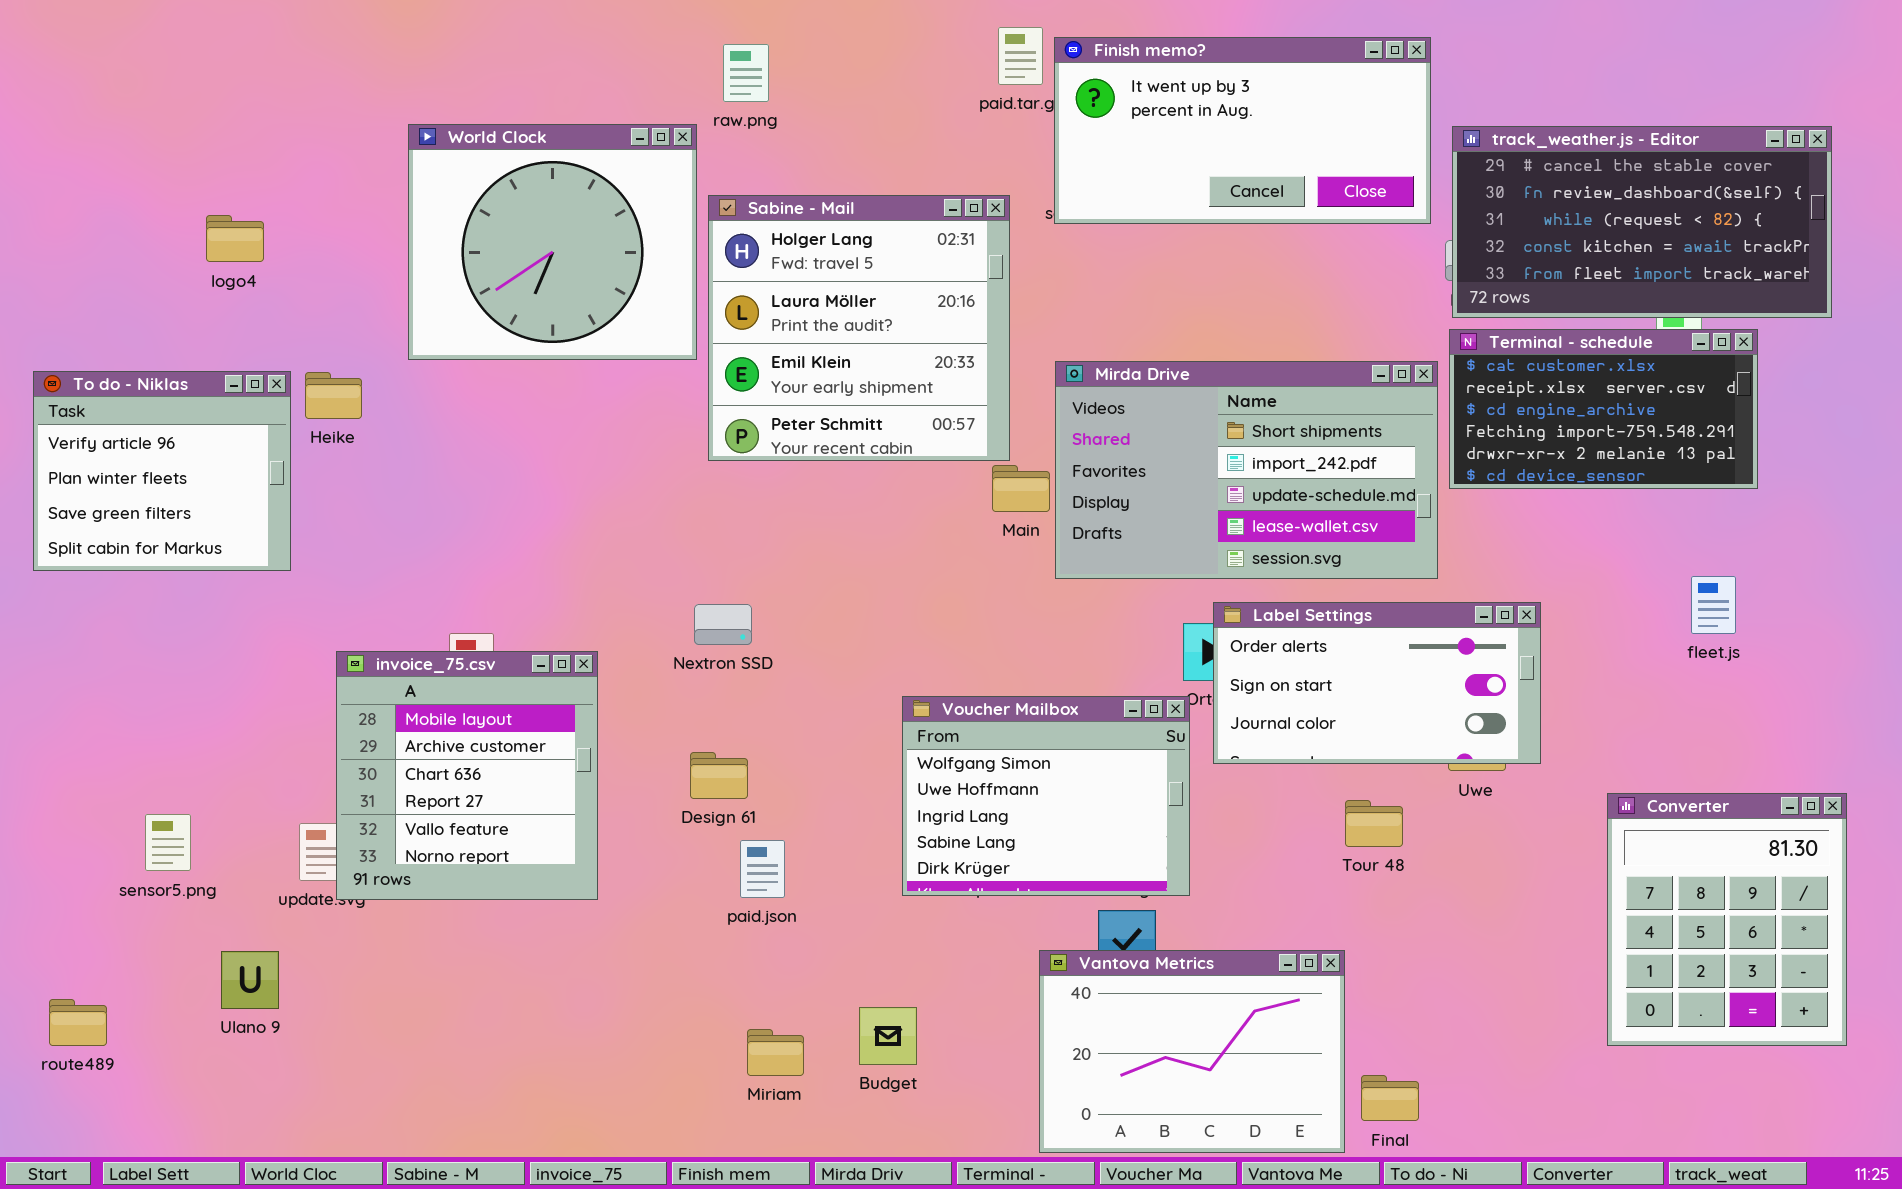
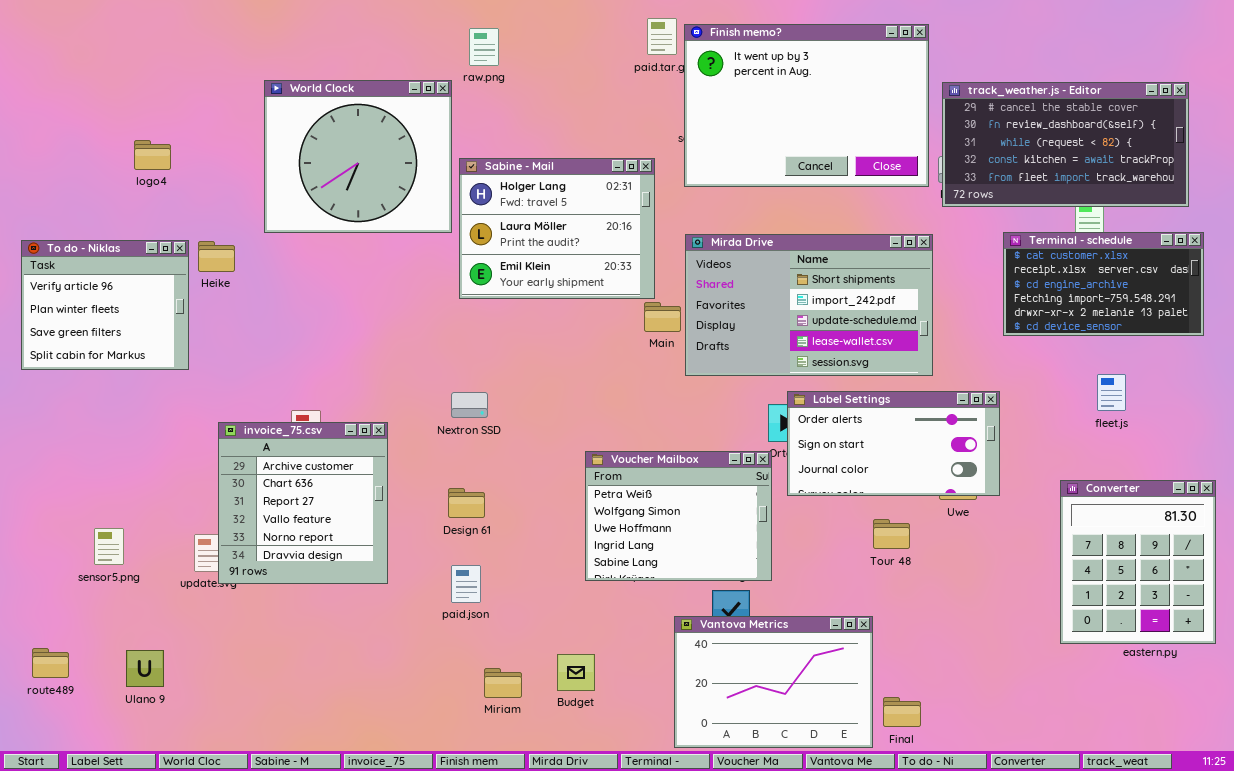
Finish memo?: [1054,37,1431,224] -> [684,24,929,187], resized
Sabine - Mail: [708,195,1010,461] -> [459,158,655,299], resized
Terminal - schedule: [1449,329,1758,489] -> [1003,232,1204,336], moved
invoice_75.csv: [336,651,598,900] -> [218,422,388,584], scrolled down 1 row
Voucher Mailbox: [902,696,1190,896] -> [585,451,772,581], scrolled up 1 row
Converter: [1607,793,1847,1046] -> [1060,480,1216,644], moved
paid.json: [740,840,785,898] -> [451,565,481,603], moved
Ulano 9: [221,951,279,1009] -> [126,650,164,687], moved

